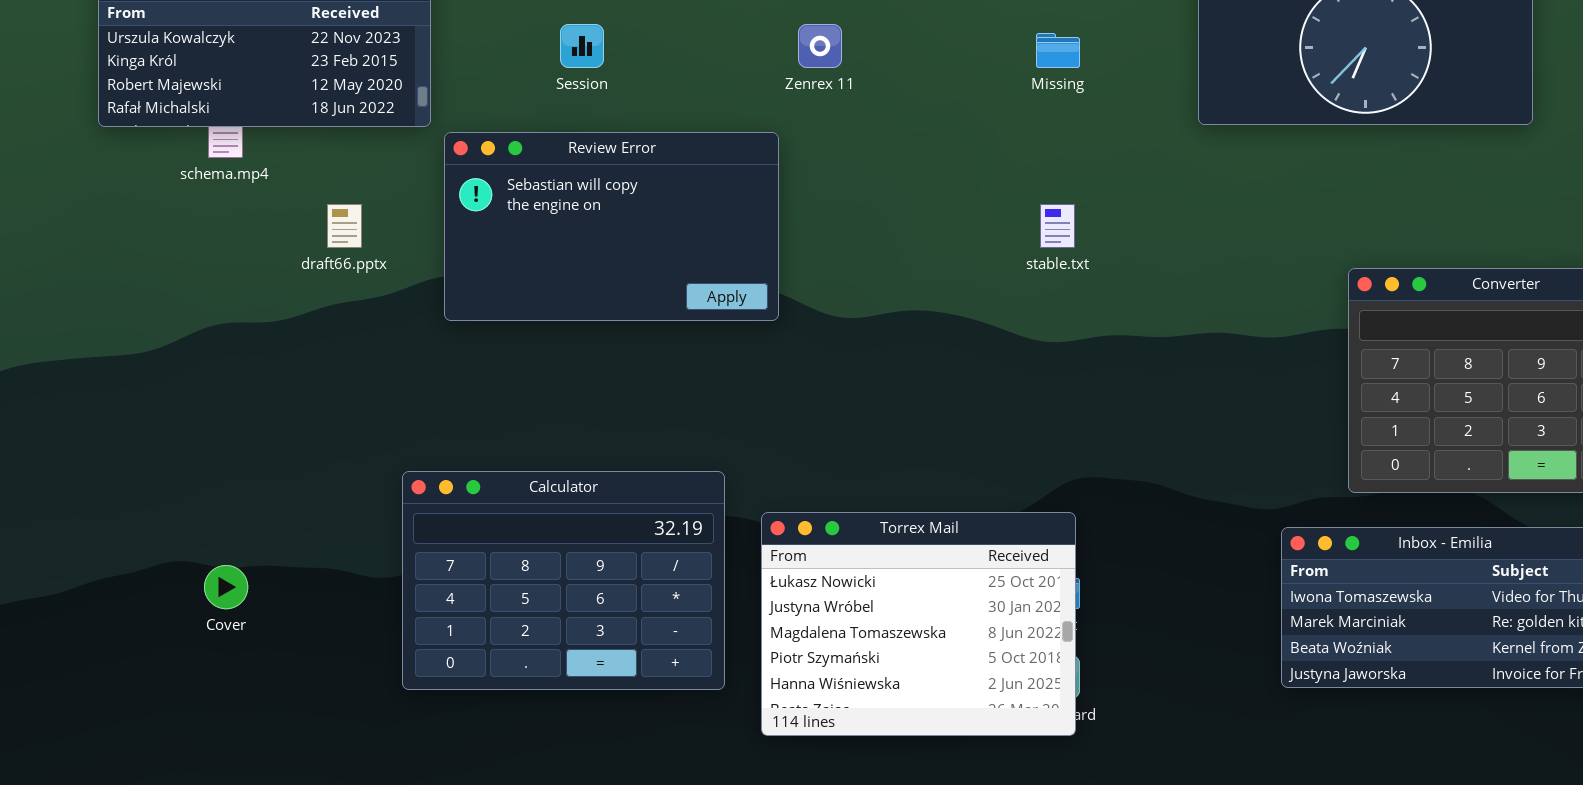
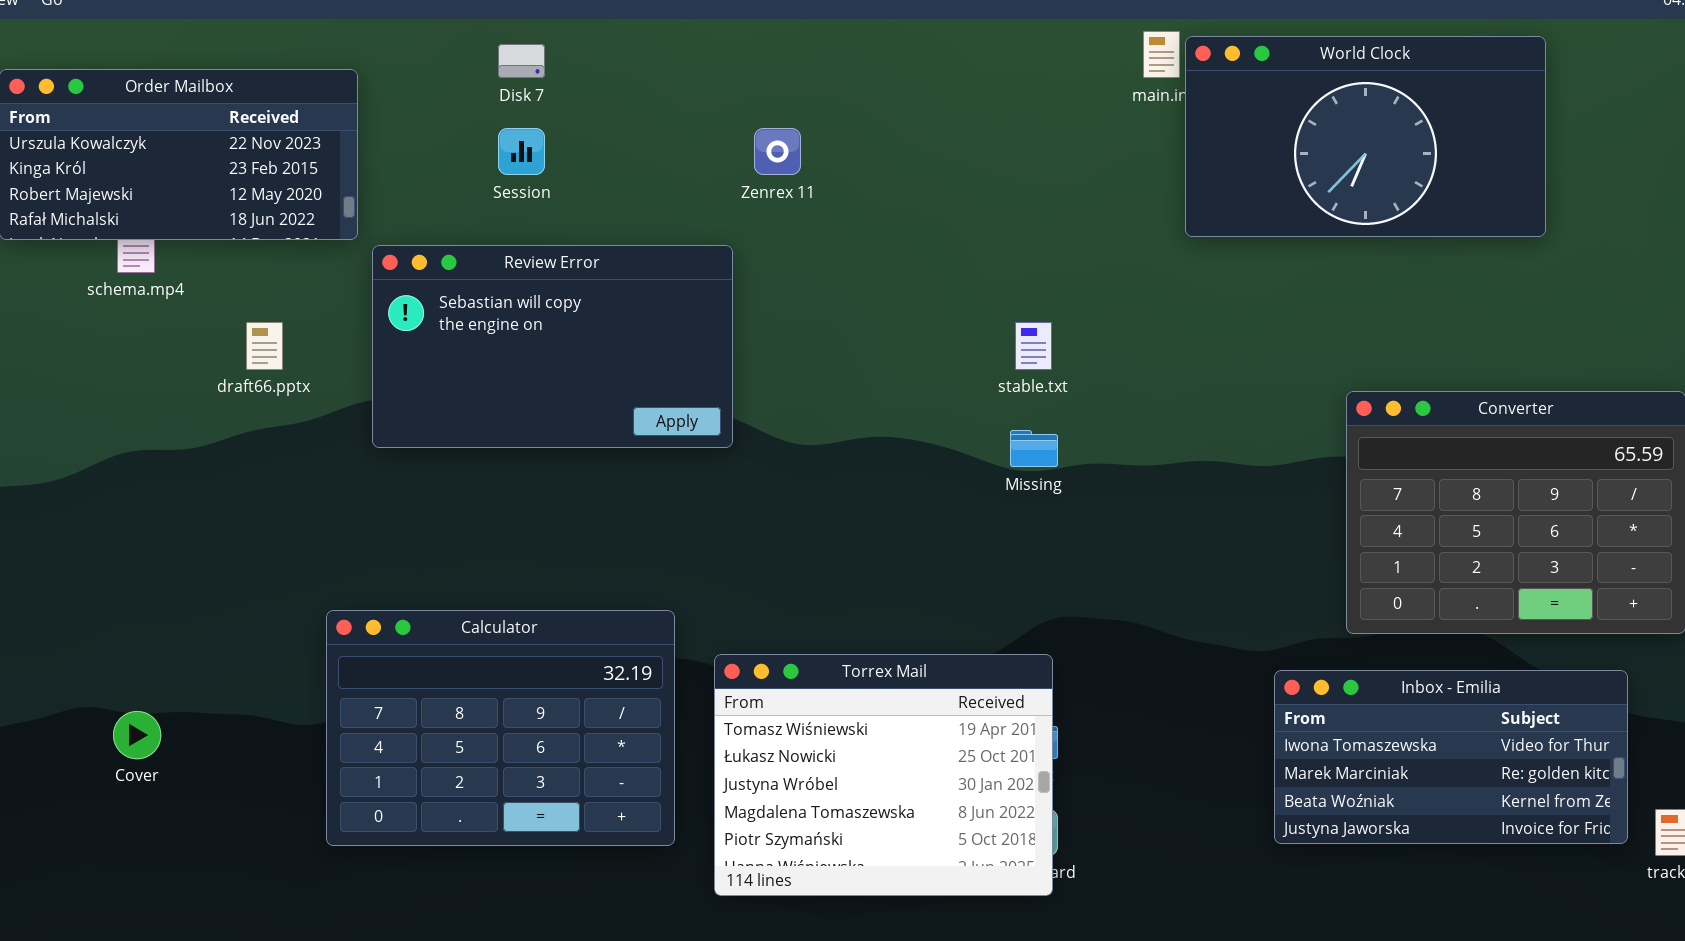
Missing: [1036,33,1080,68] -> [1010,430,1058,467], moved
Torrex Mail: [761,512,1076,736] -> [714,654,1053,896], scrolled up 1 row

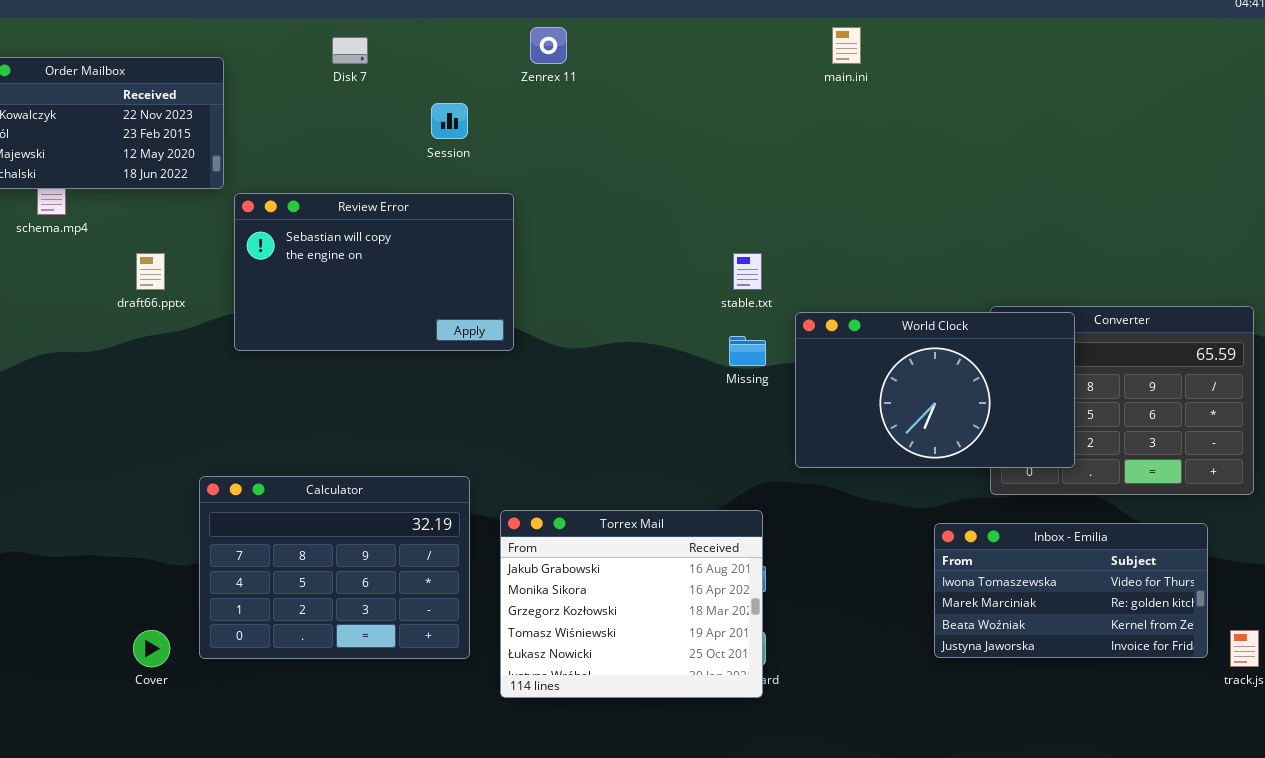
World Clock: [1185,36,1546,237] -> [795,312,1075,468], moved
Session: [498,128,545,175] -> [431,103,468,139], moved
Zenrex 11: [754,128,801,175] -> [530,27,567,64], moved
Torrex Mail: [714,654,1053,896] -> [500,510,763,698], scrolled up 3 rows
Cover: [113,711,161,759] -> [133,630,170,667], moved

